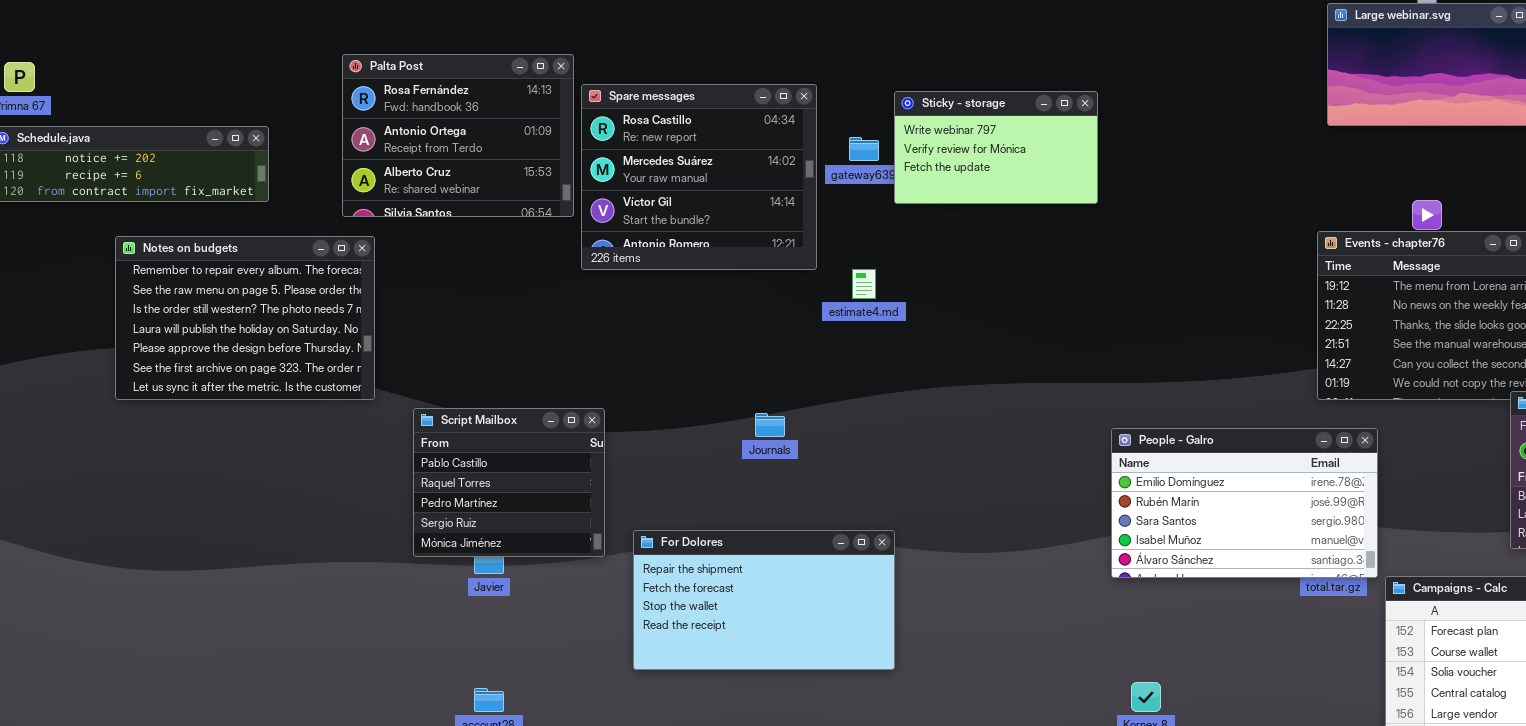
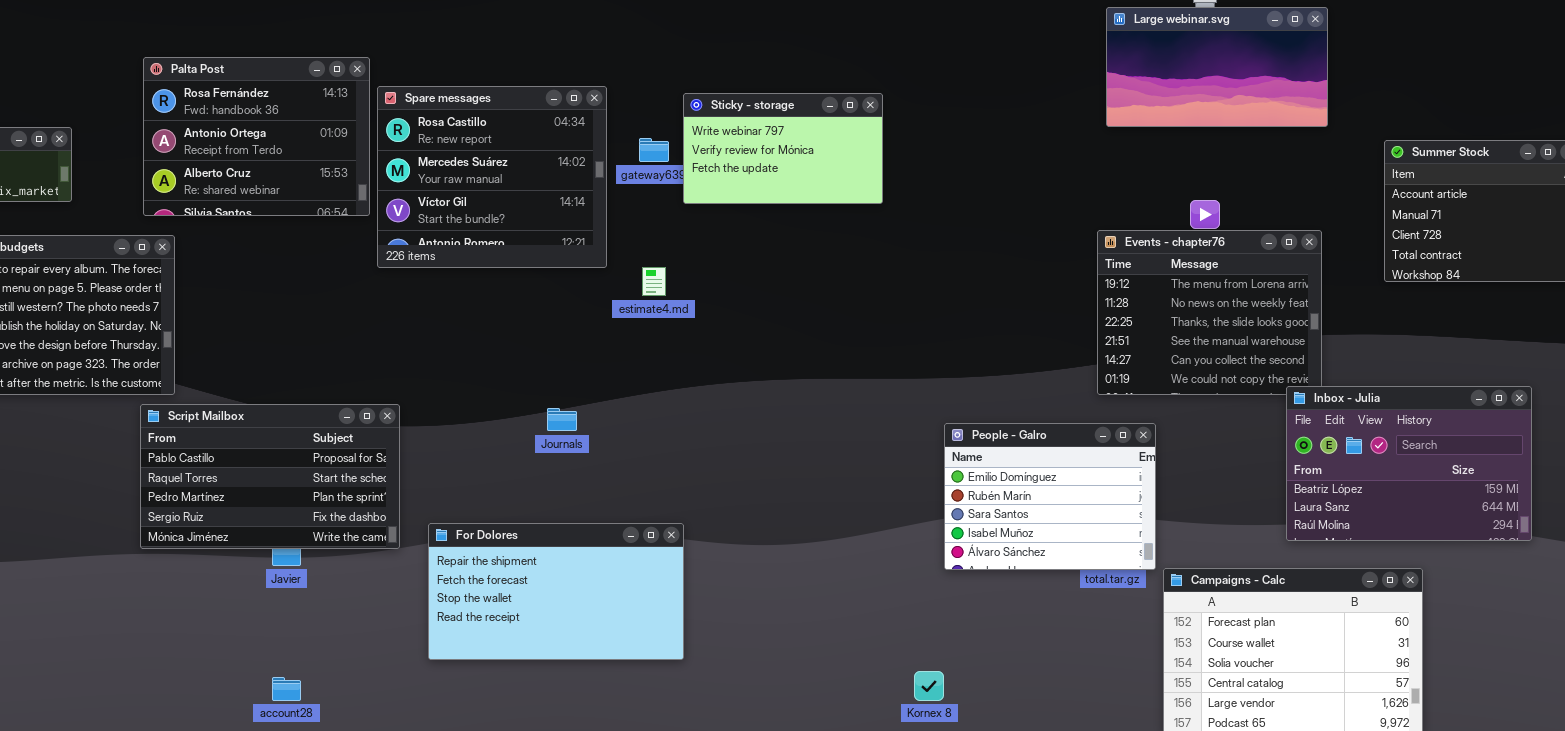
Script Mailbox: [413,408,605,557] -> [140,404,400,549], resized
People - Galro: [1111,428,1378,578] -> [944,423,1156,570], resized

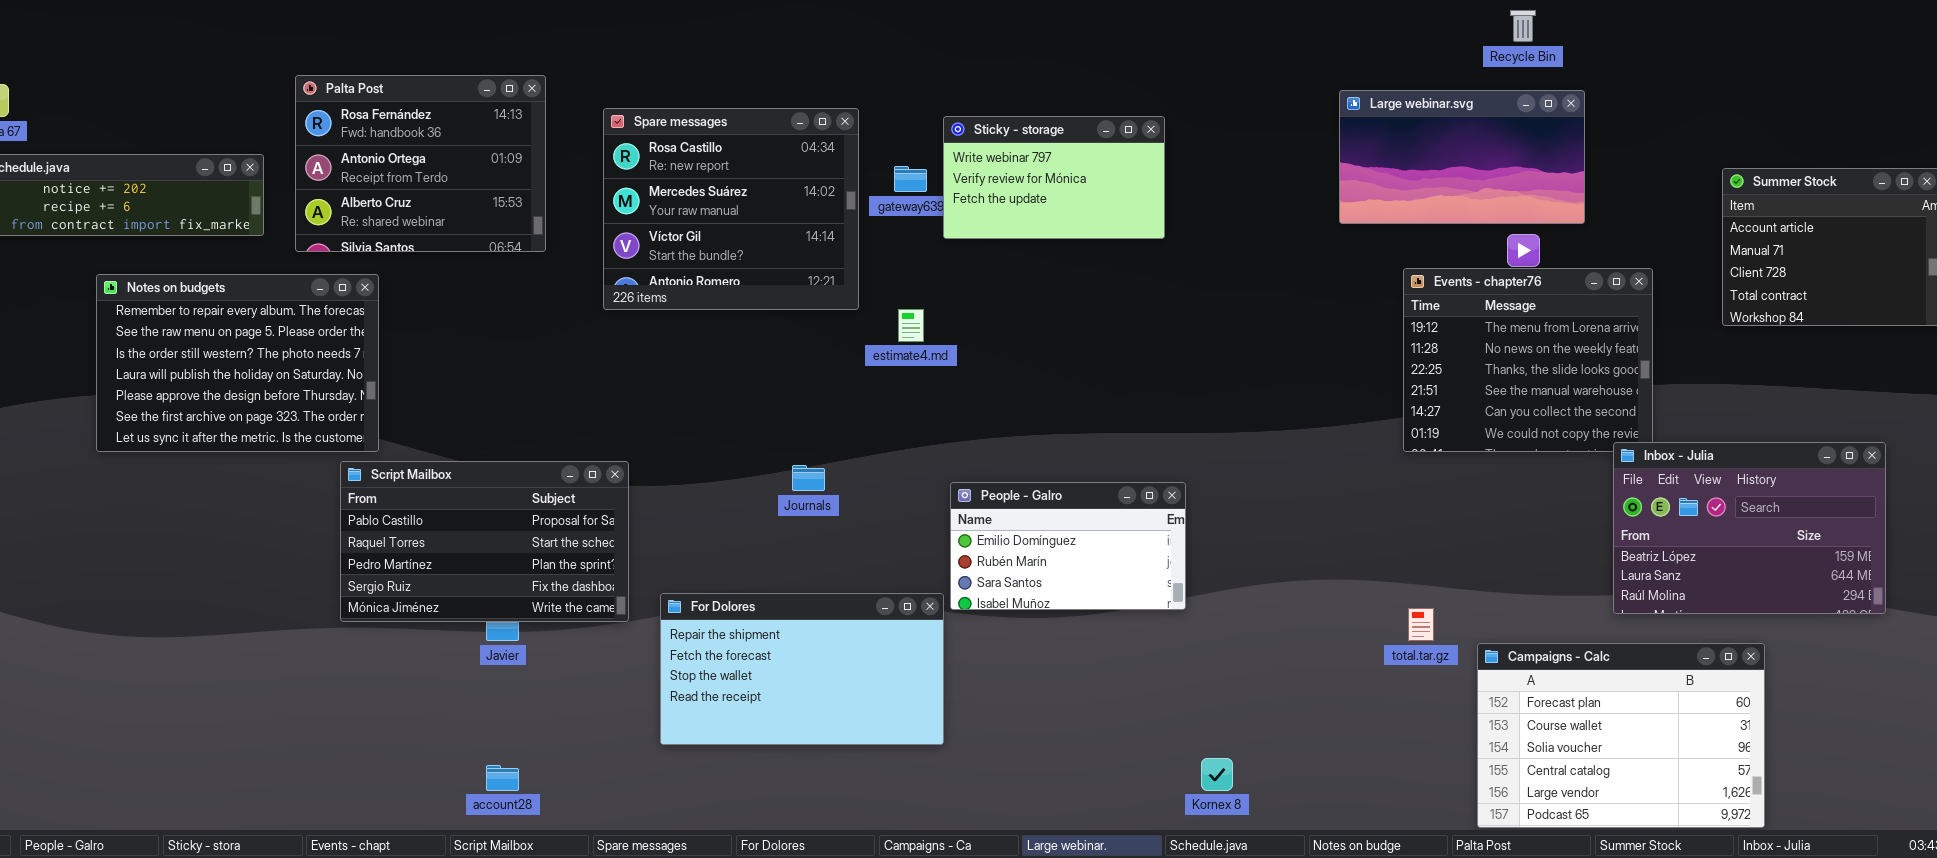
Large webinar.svg: [1106,7,1328,127] -> [1339,90,1585,224], moved
Palta Post: [143,57,370,216] -> [295,75,546,252], moved
People - Galro: [944,423,1156,570] -> [950,482,1186,610], moved, resized

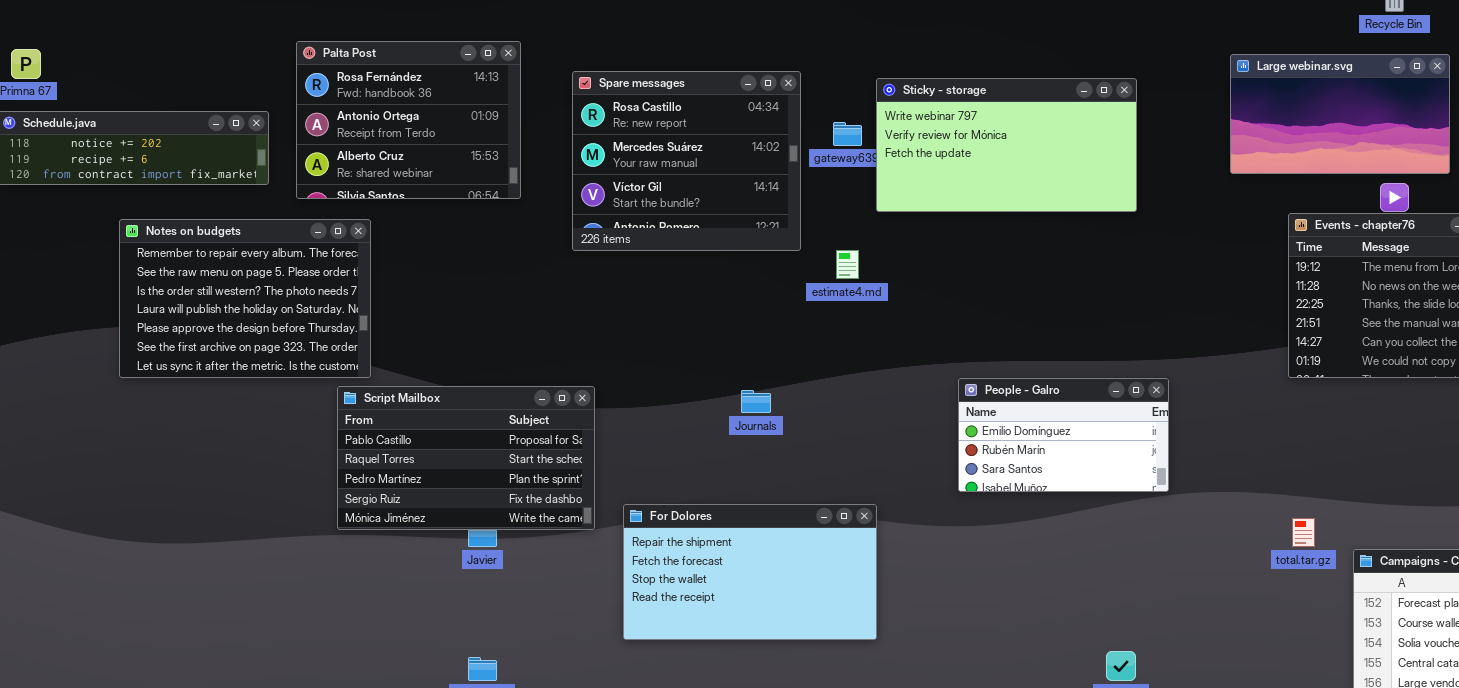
Sticky - storage: [943,116,1165,239] -> [876,78,1137,212], resized
People - Galro: [950,482,1186,610] -> [958,378,1169,492], moved

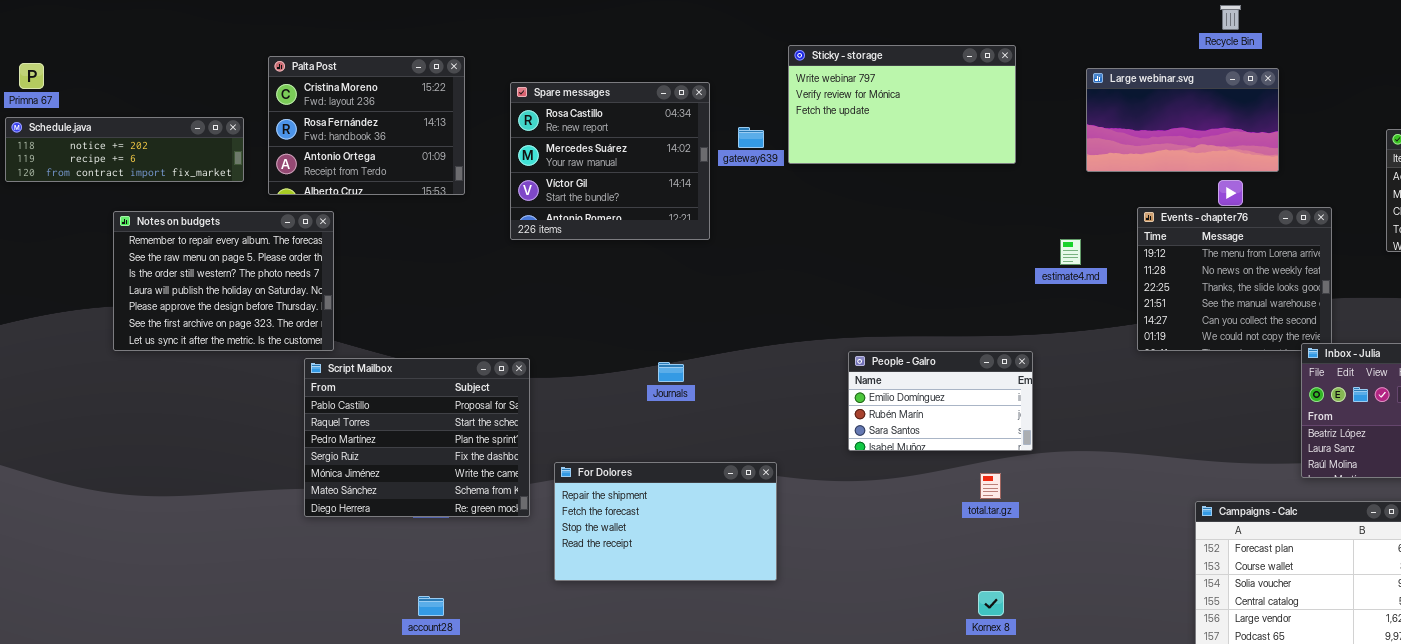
Palta Post: [296,41,521,199] -> [268,56,465,195], scrolled up 1 row
Sticky - storage: [876,78,1137,212] -> [788,45,1016,164], moved
estimate4.md: [836,250,859,279] -> [1060,239,1081,265], moved
Script Mailbox: [337,386,595,530] -> [304,358,530,517], resized
total.tar.gz: [1292,518,1315,547] -> [980,473,1001,499], moved

